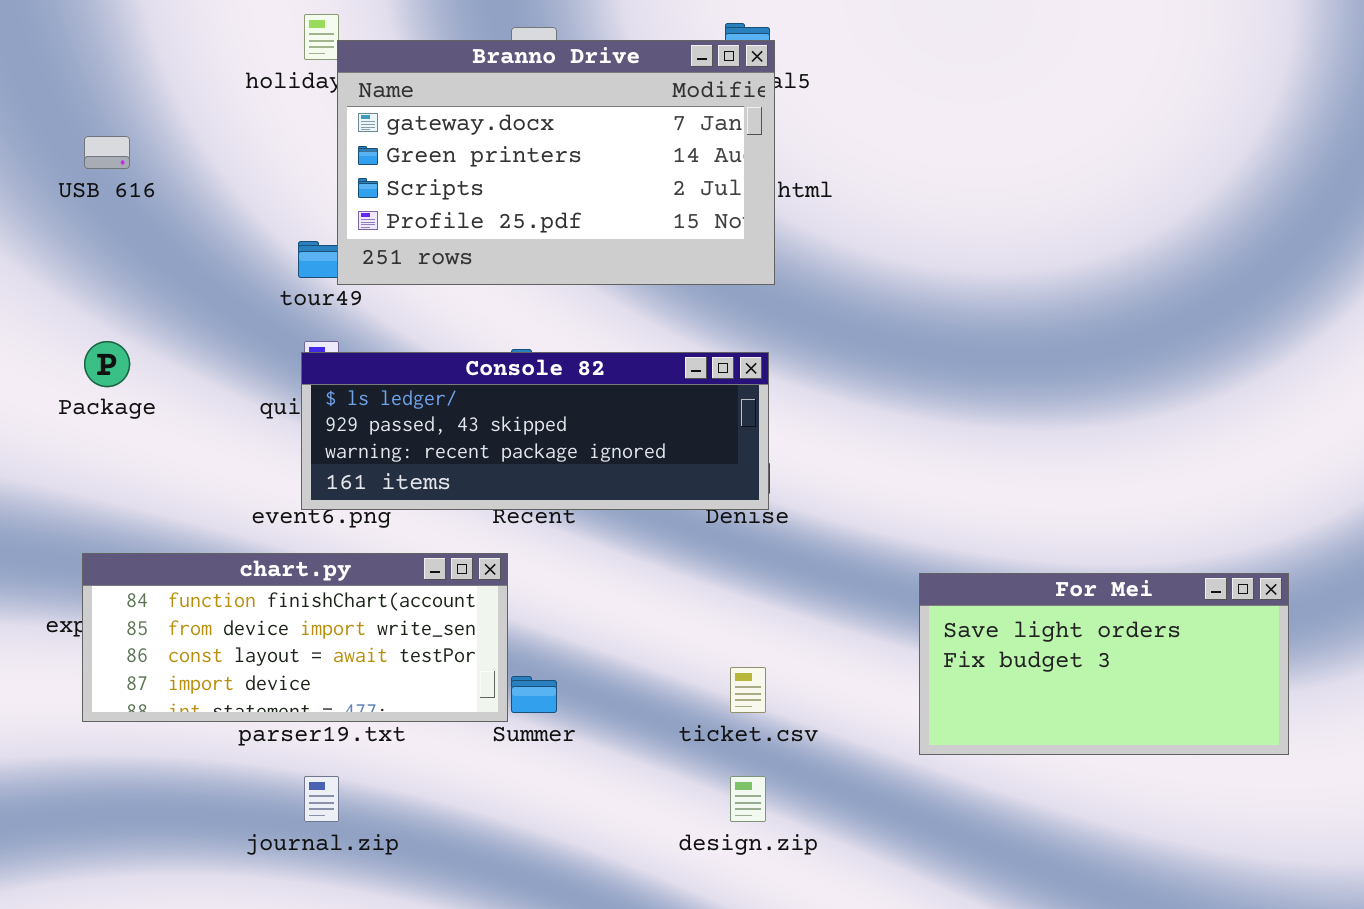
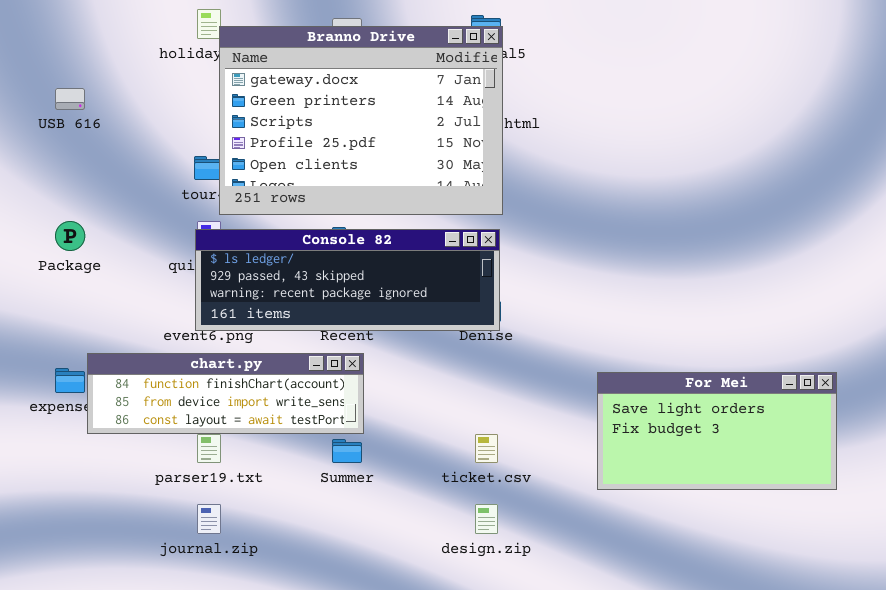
Branno Drive: [337,40,775,285] -> [219,26,503,215], resized
chart.py: [82,553,508,722] -> [87,353,364,434], moved, resized

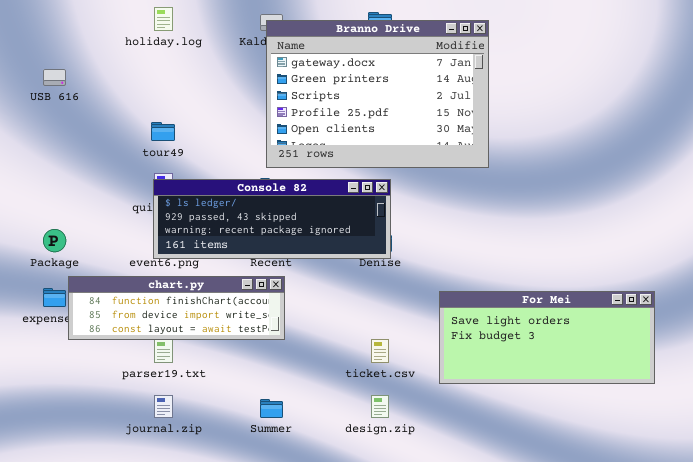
Branno Drive: [219,26,503,215] -> [266,20,489,168], moved
Package: [55,221,85,251] -> [43,229,66,252], moved
For Mei: [597,372,837,490] -> [439,291,655,384], resized
Summer: [332,439,362,463] -> [260,399,283,418], moved

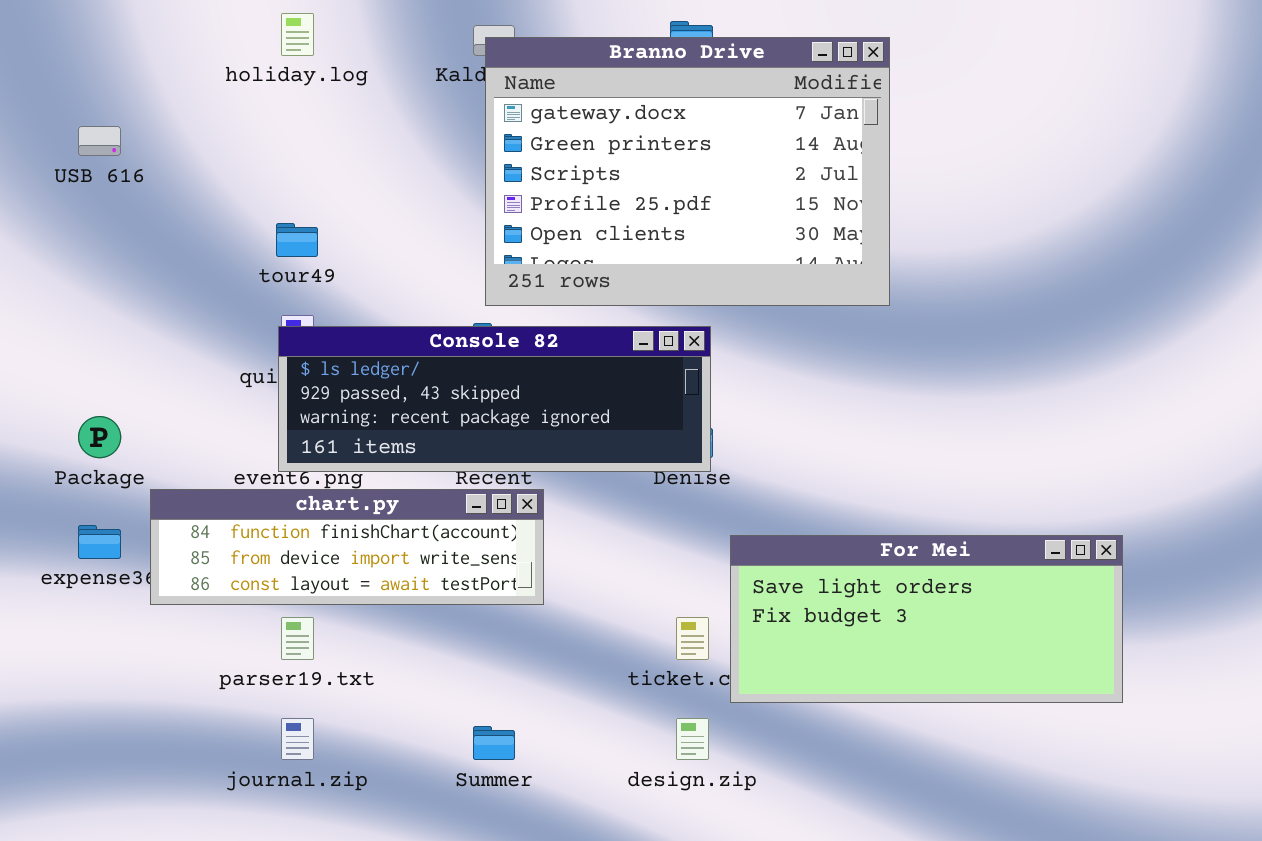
chart.py: [68,276,285,340] -> [150,489,544,605], moved
For Mei: [439,291,655,384] -> [730,535,1123,703], moved

